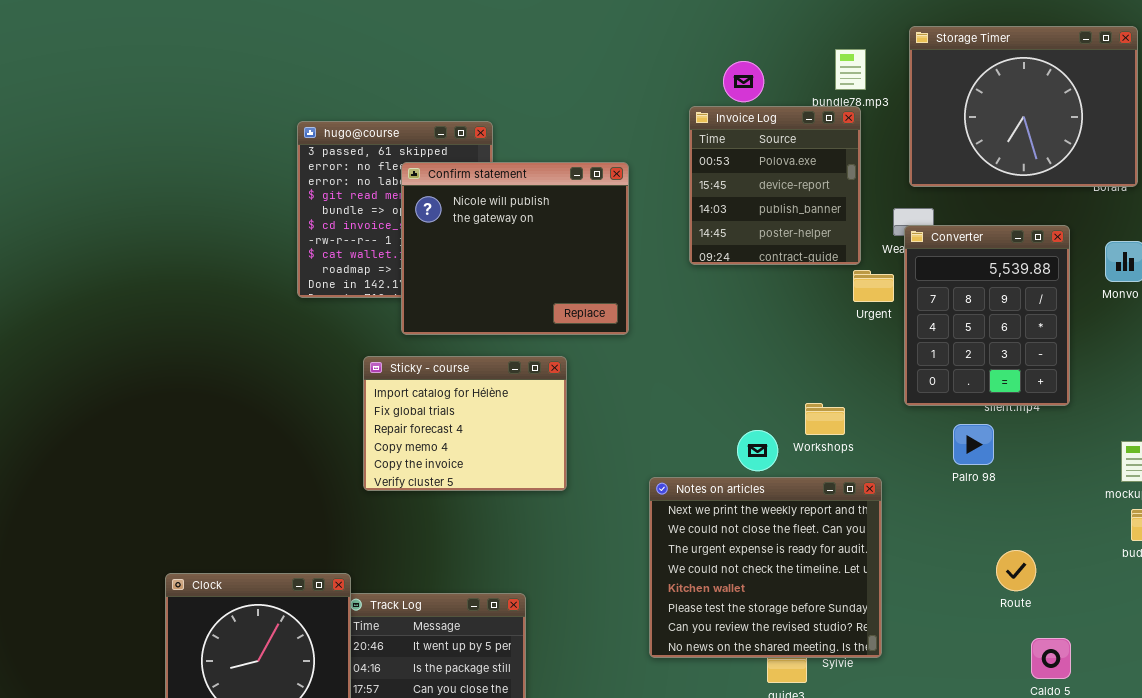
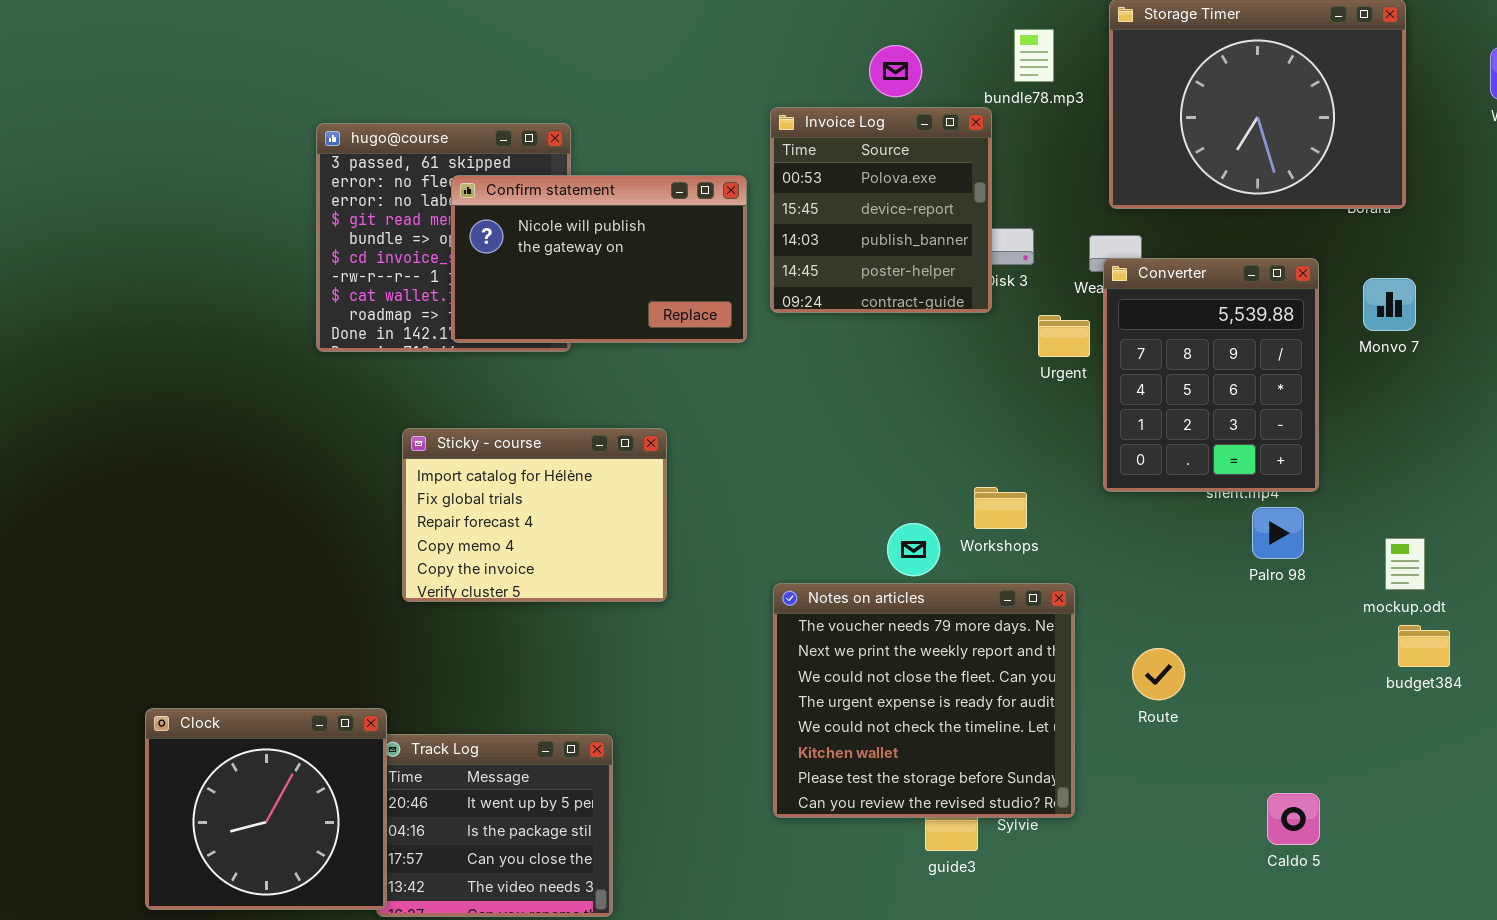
Invoice Log: [689,106,861,265] -> [770,107,992,313], moved
Confirm statement: [401,162,629,335] -> [451,175,747,343], resized
Palro 98: [953,424,994,465] -> [1252,507,1304,559], moved
Notes on articles: [649,477,882,658] -> [773,583,1075,818], scrolled up 1 row
Route: [996,550,1036,591] -> [1132,648,1185,700], moved

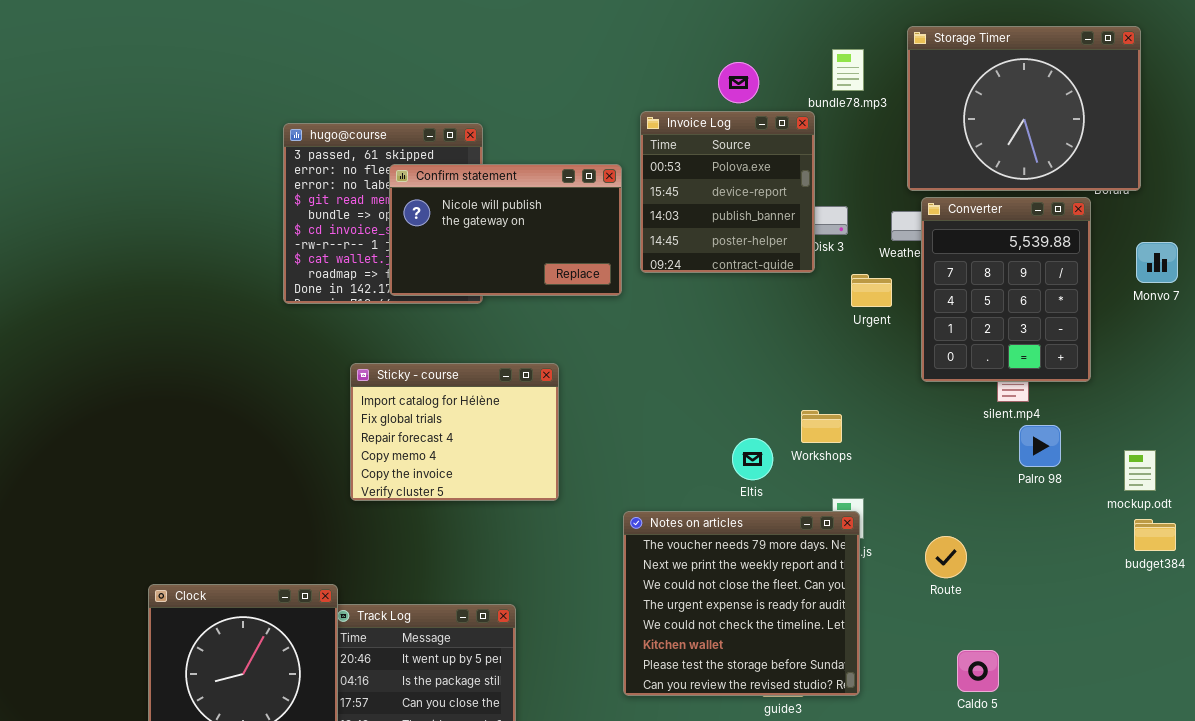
Converter: [1103,258,1319,492] -> [921,197,1091,382], moved
Monvo 7: [1363,278,1416,331] -> [1136,242,1178,283], moved
Notes on articles: [773,583,1075,818] -> [623,511,860,696], moved
Caldo 5: [1267,793,1320,845] -> [957,650,999,692], moved

